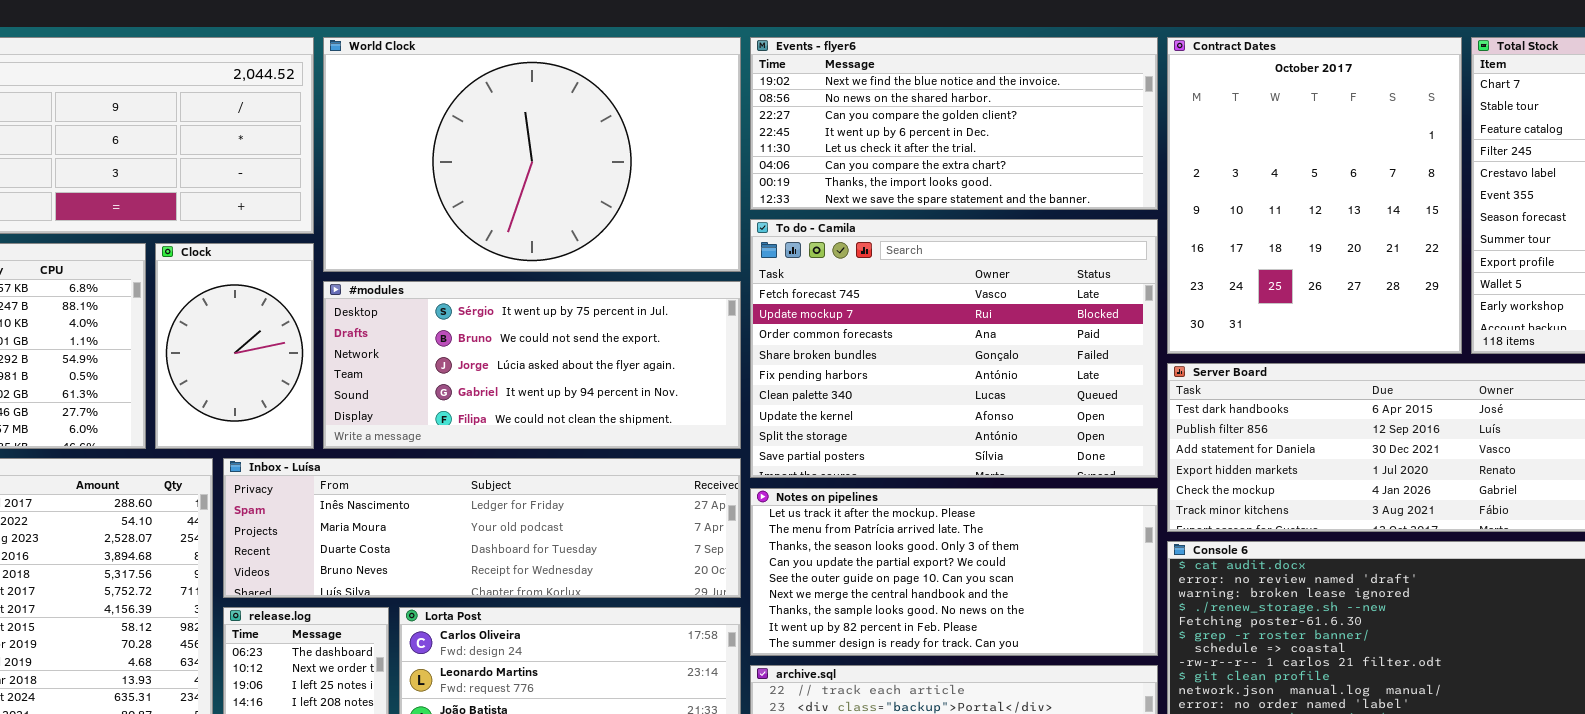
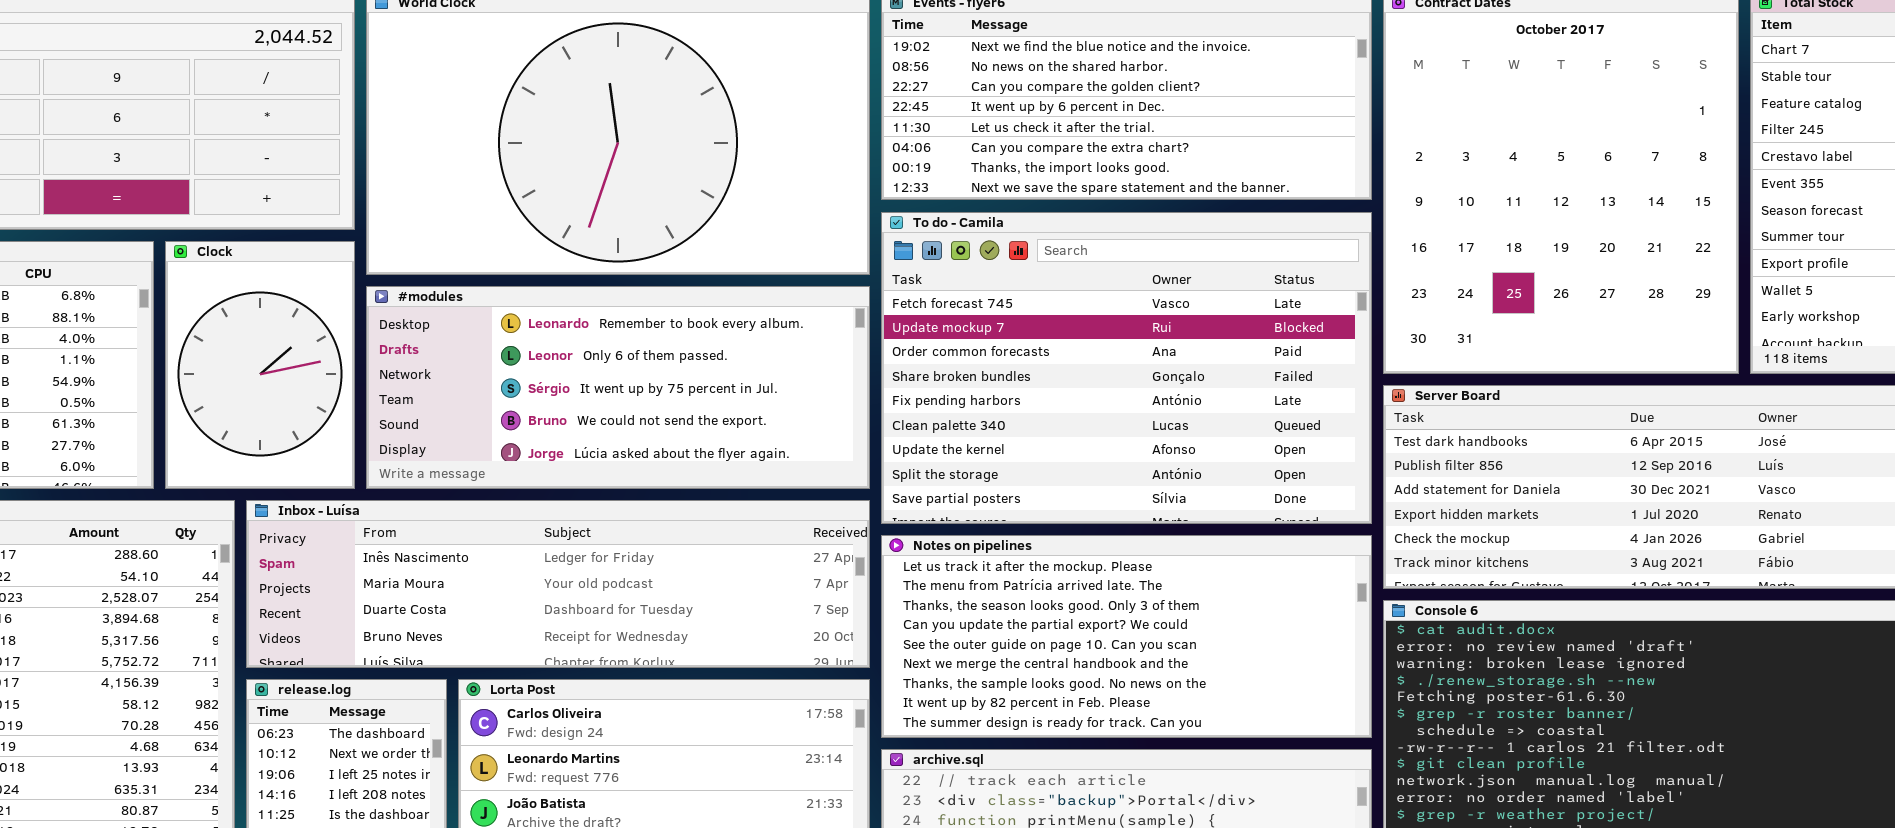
#modules: [323,281,741,449] -> [366,286,870,489], scrolled up 2 rows

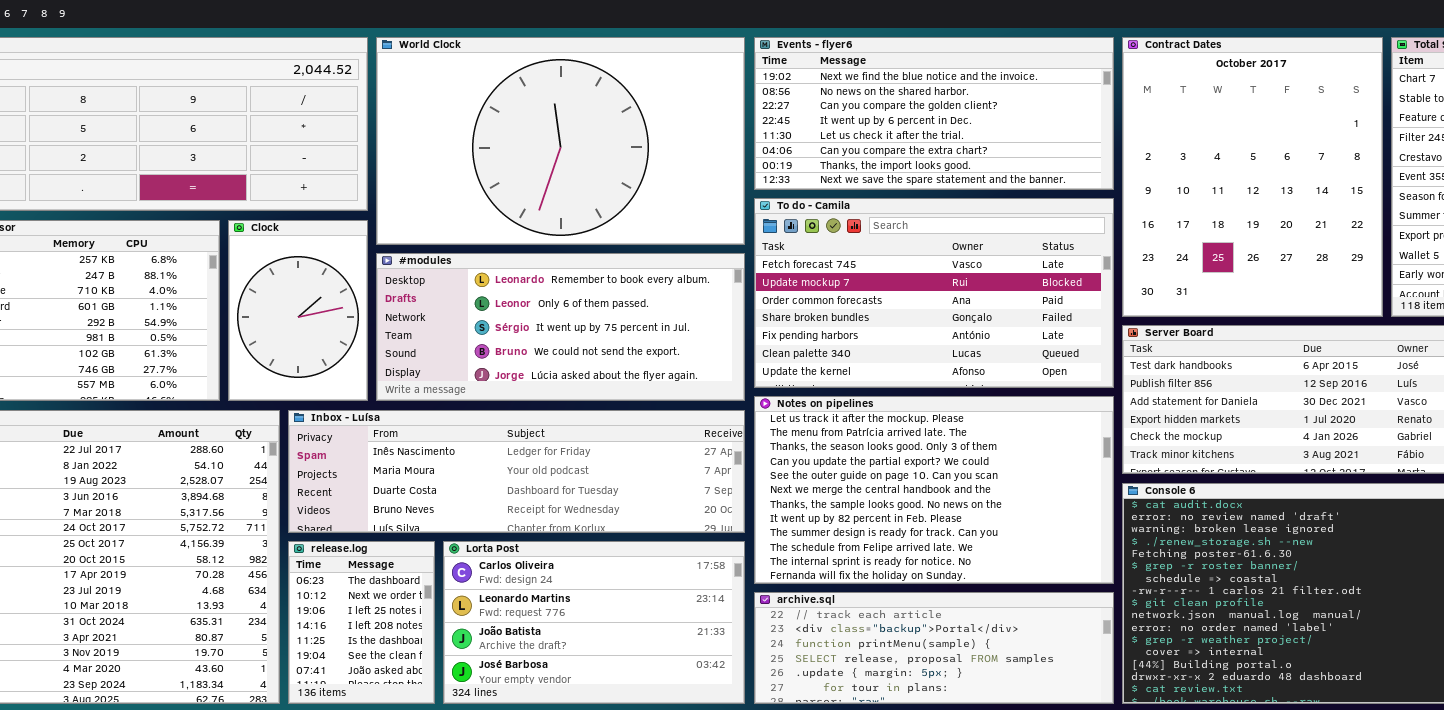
To do - Camila: [881,212,1372,524] -> [754,198,1114,388], resized
Notes on pipelines: [881,535,1372,738] -> [754,396,1114,584], resized

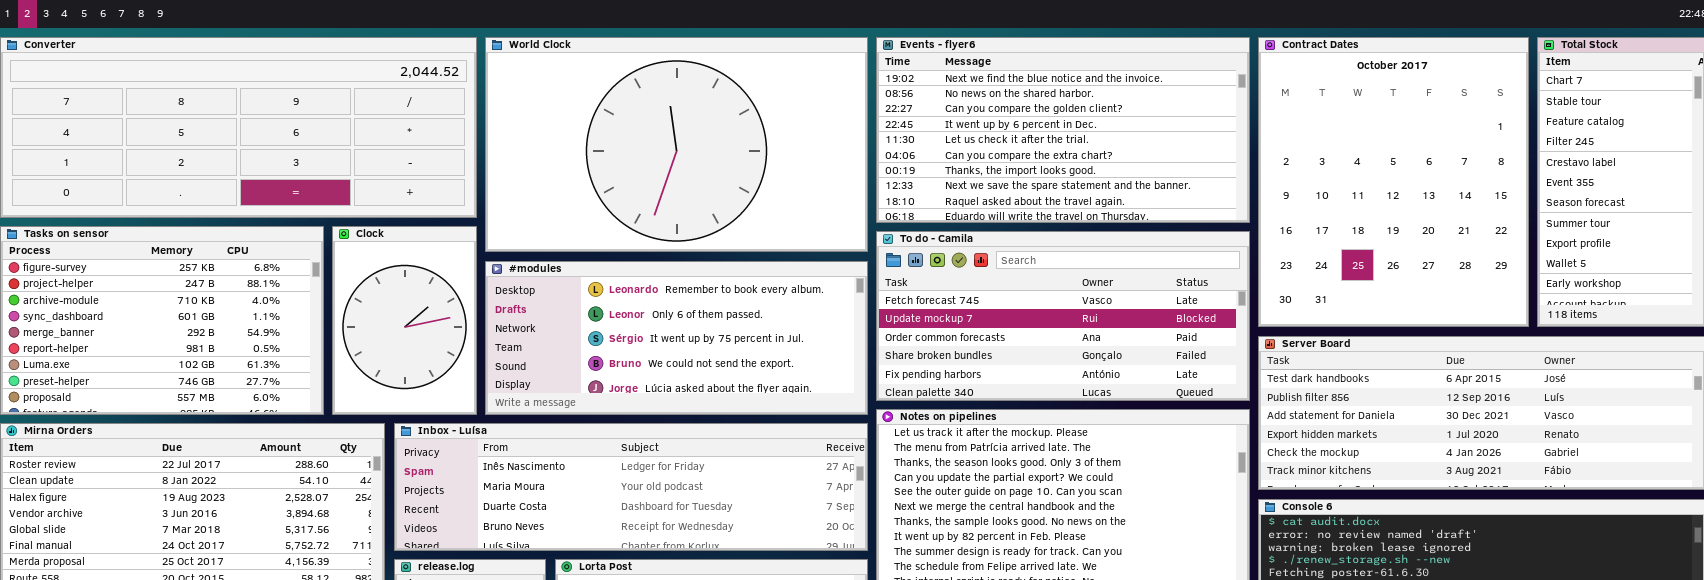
Events - flyer6: [754,37,1114,190] -> [876,37,1250,223], resized
To do - Camila: [754,198,1114,388] -> [876,231,1250,401], resized

